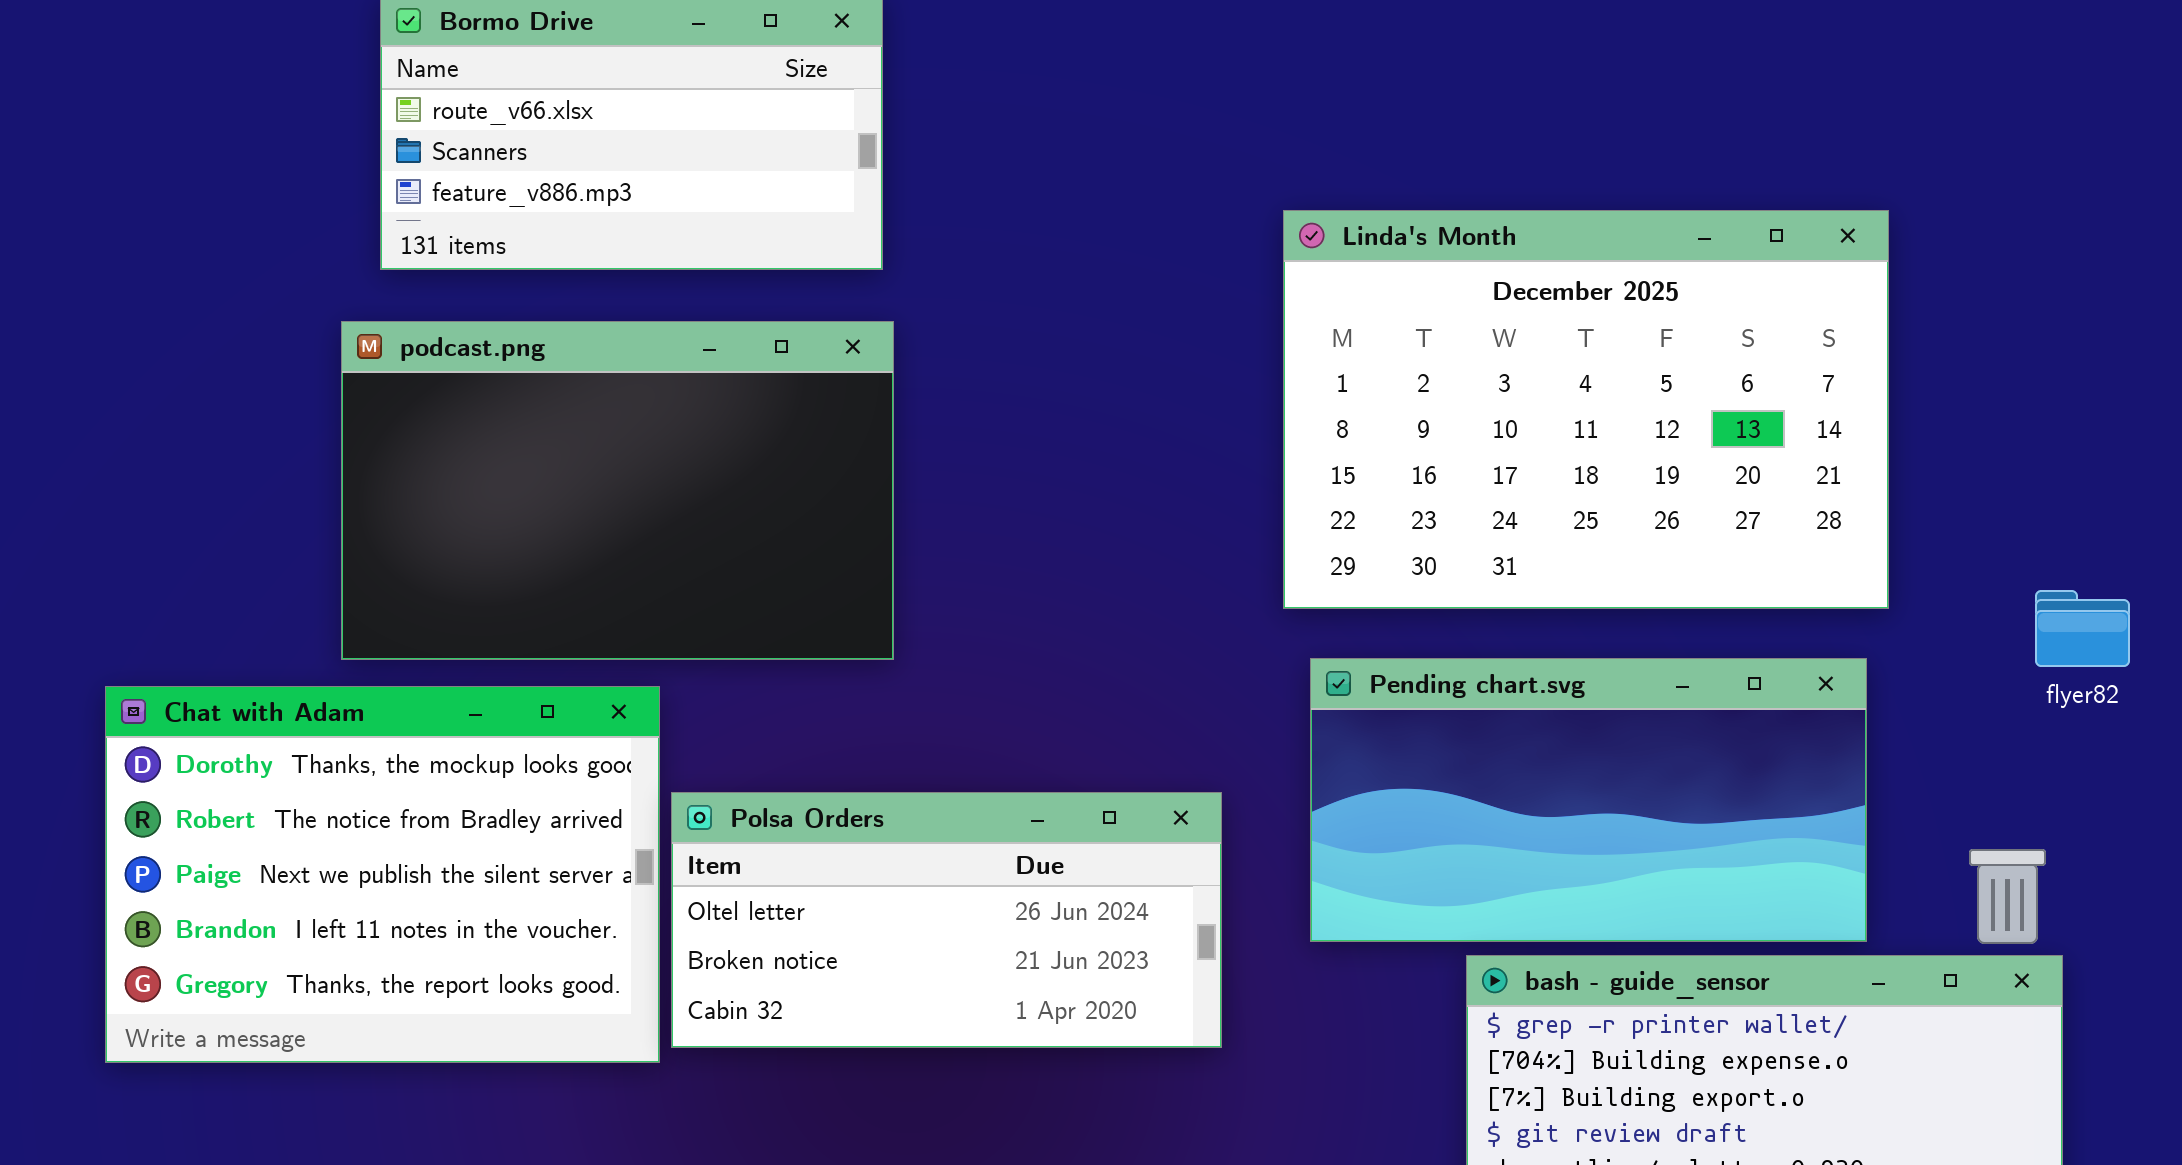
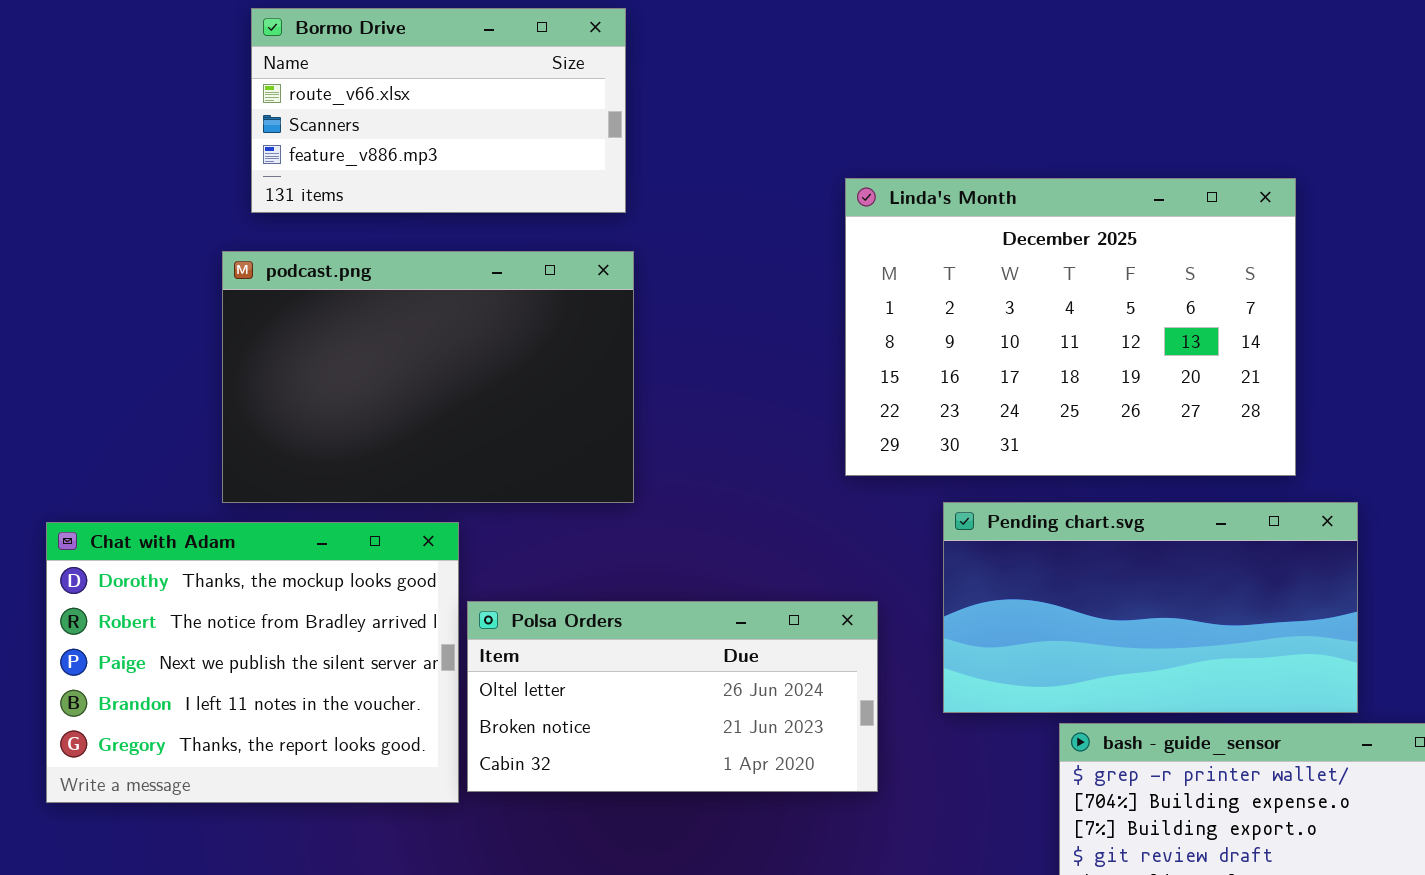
Linda's Month: [1283,210,1889,609] -> [845,178,1296,476], moved

